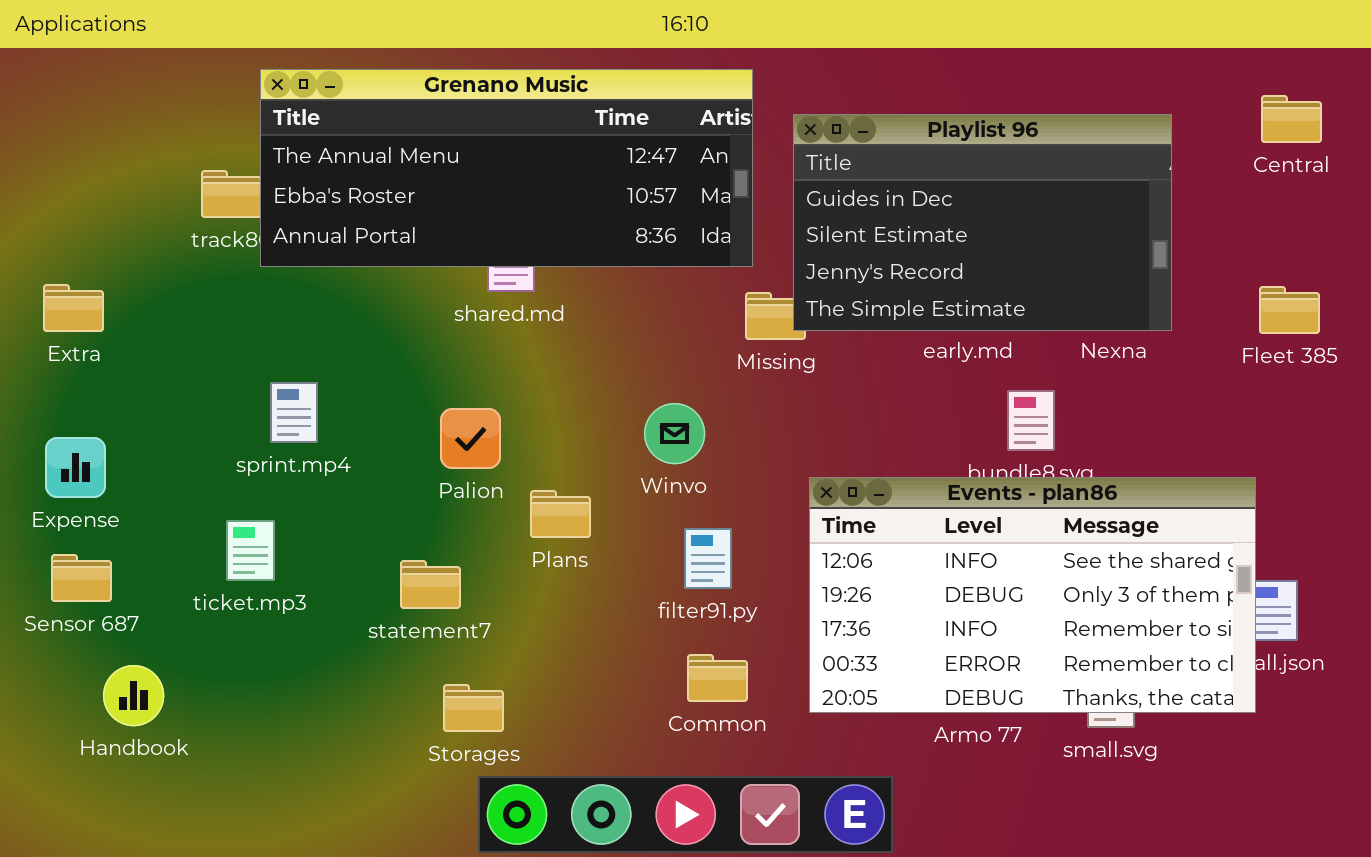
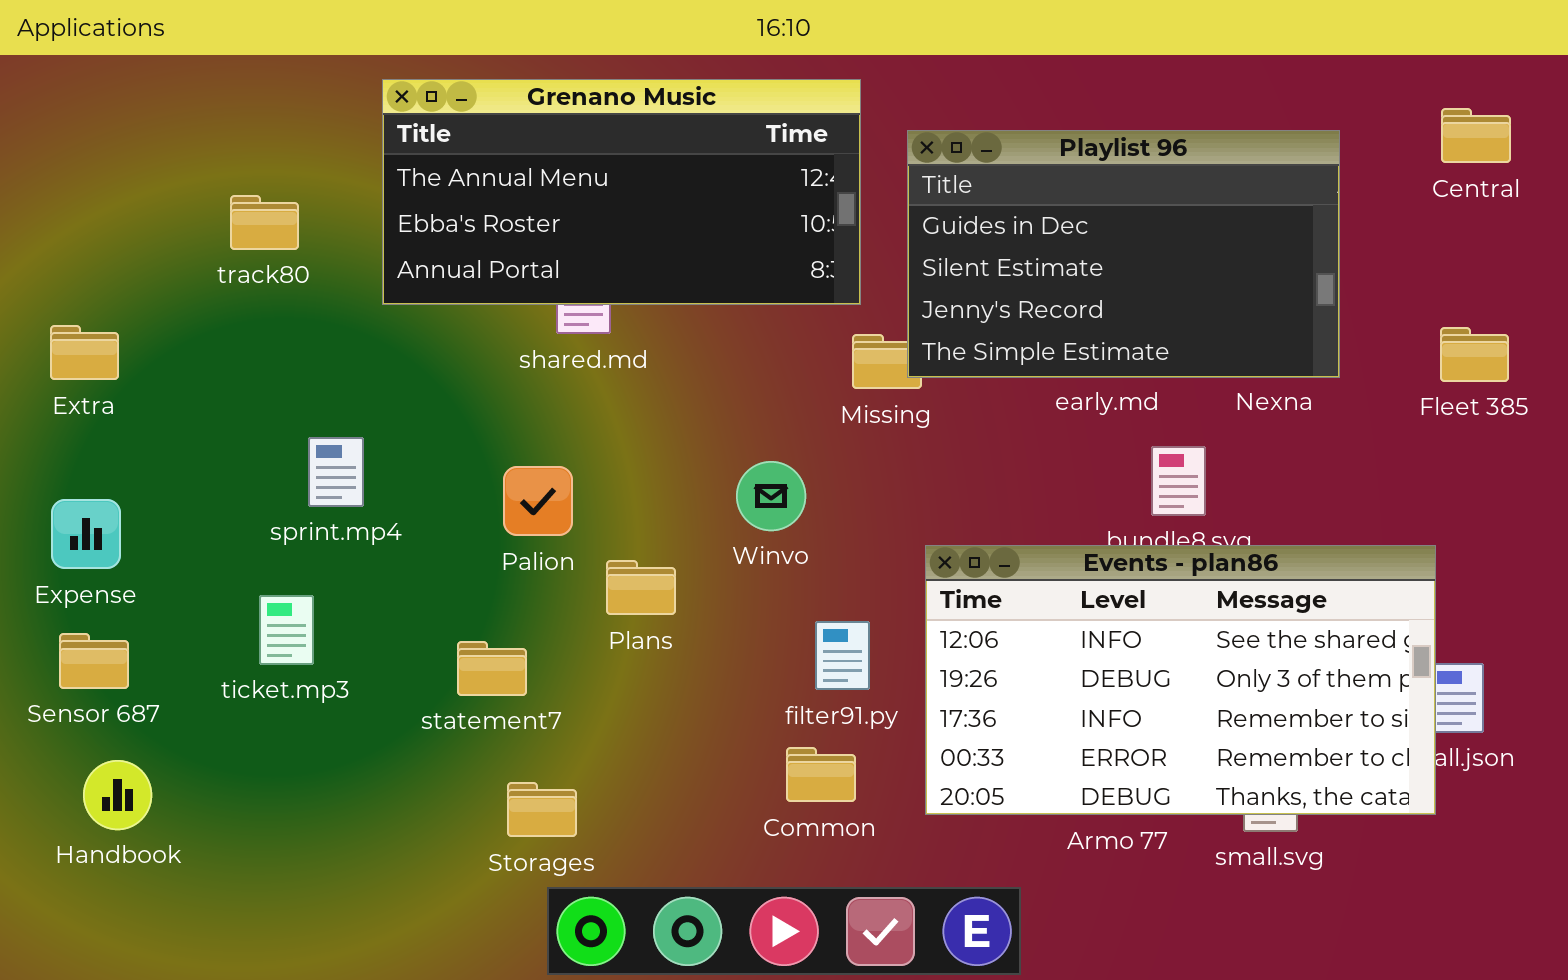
Grenano Music: [260,69,753,267] -> [382,79,861,305], resized
filter91.py: [684,528,732,589] -> [815,621,870,690], moved
Handbook: [103,665,164,726] -> [83,760,152,830], moved

